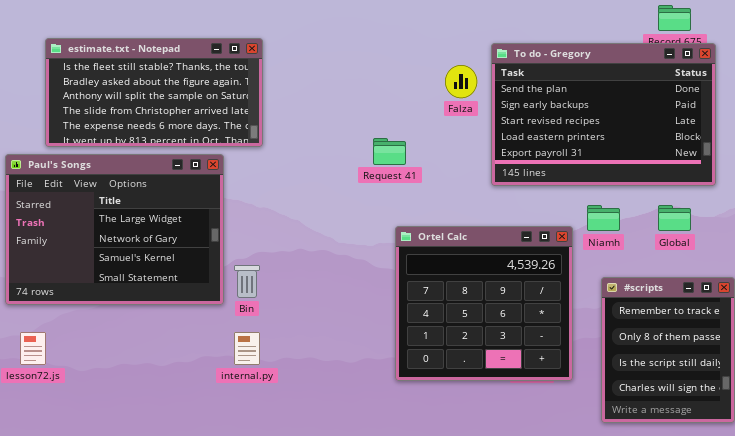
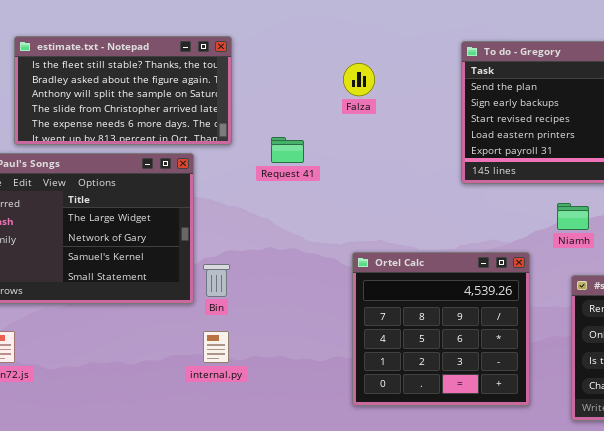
Falza: [445,65,477,98] -> [343,63,375,96], moved
Request 41: [373,138,406,165] -> [271,137,304,163], moved
Ortel Calc: [395,226,573,381] -> [352,252,530,406], moved

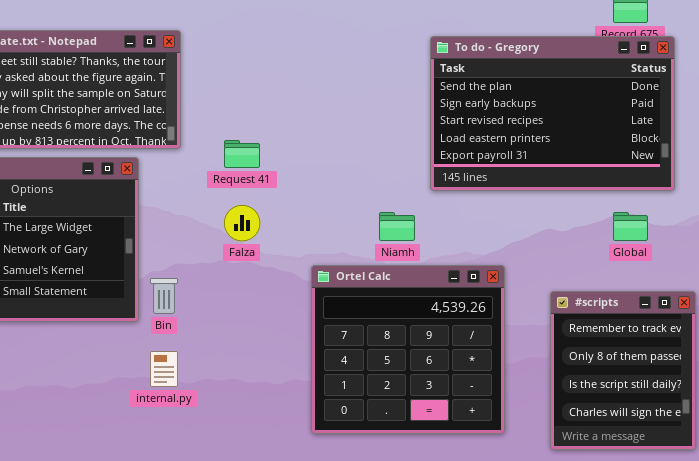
Falza: [343,63,375,96] -> [224,205,260,241], moved
Niamh: [557,203,589,230] -> [379,212,415,241], moved

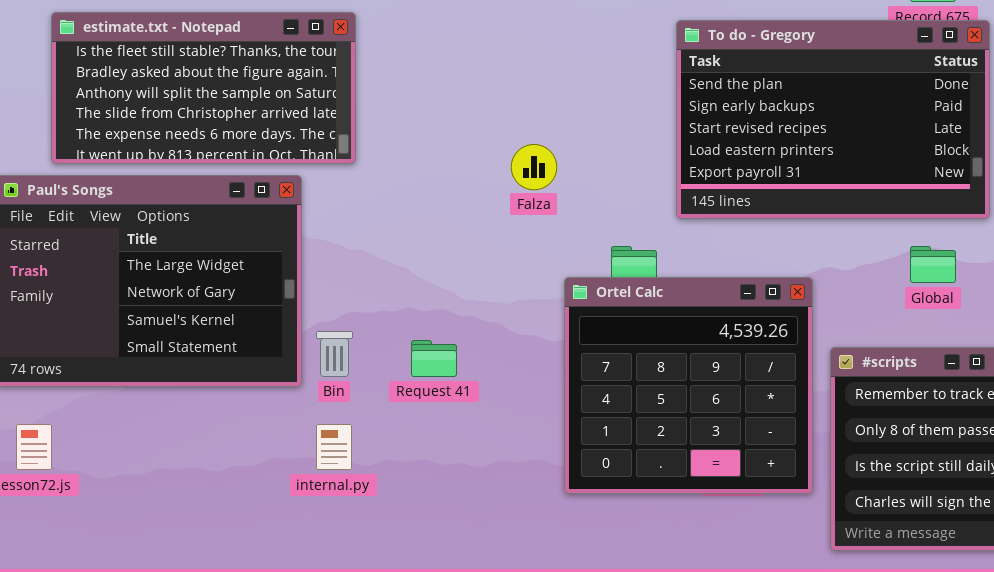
Request 41: [224,140,260,168] -> [411,340,457,377], moved
Falza: [224,205,260,241] -> [511,144,557,190], moved
Ortel Calc: [311,265,505,434] -> [564,277,813,494], moved

